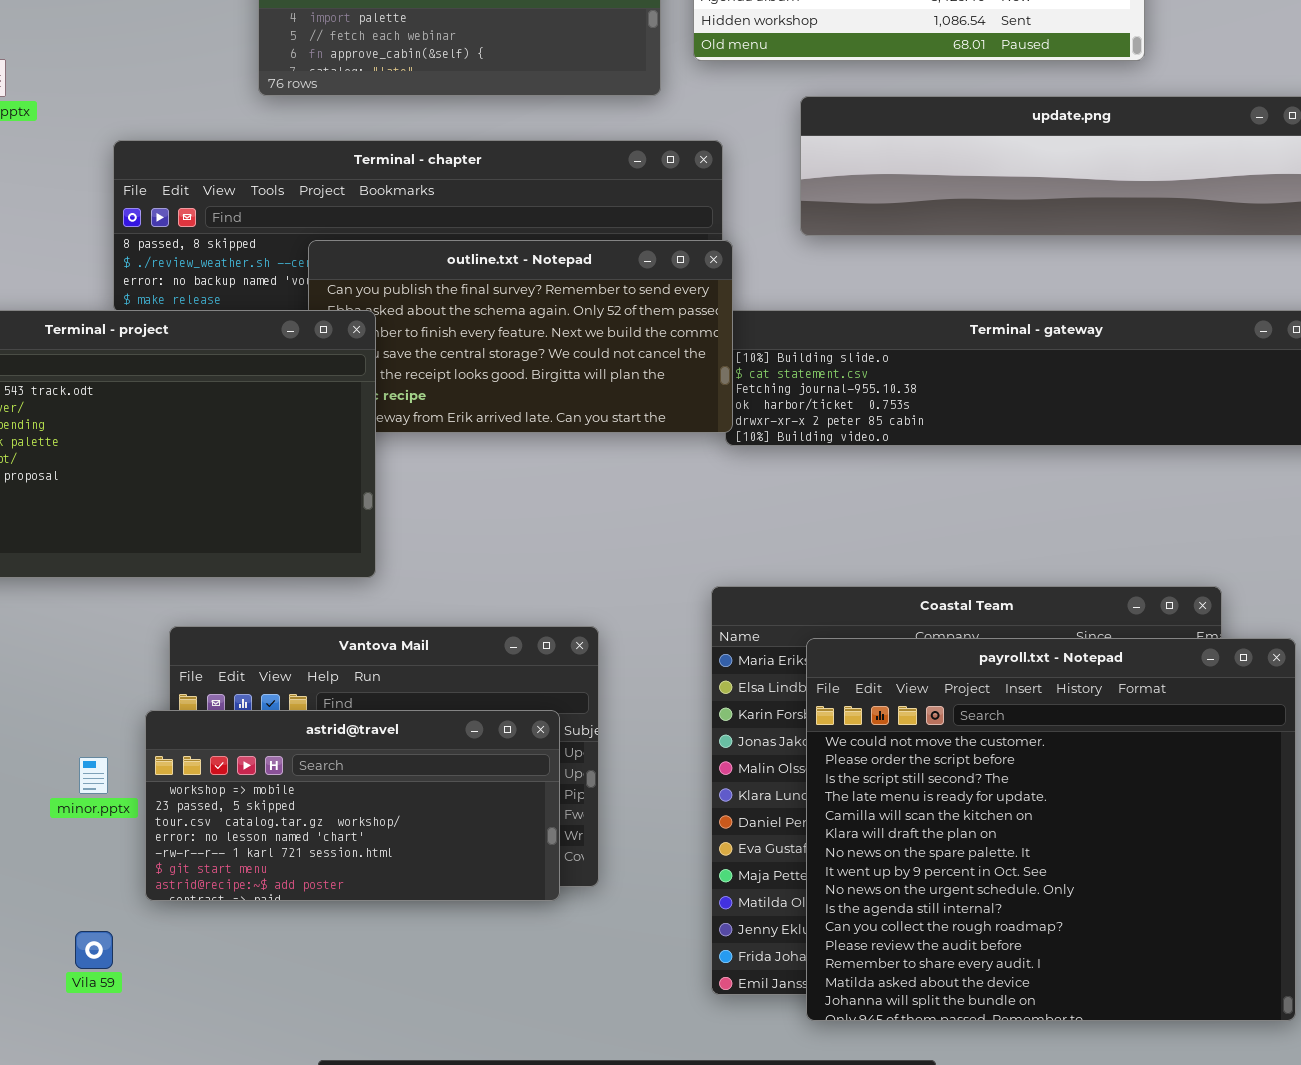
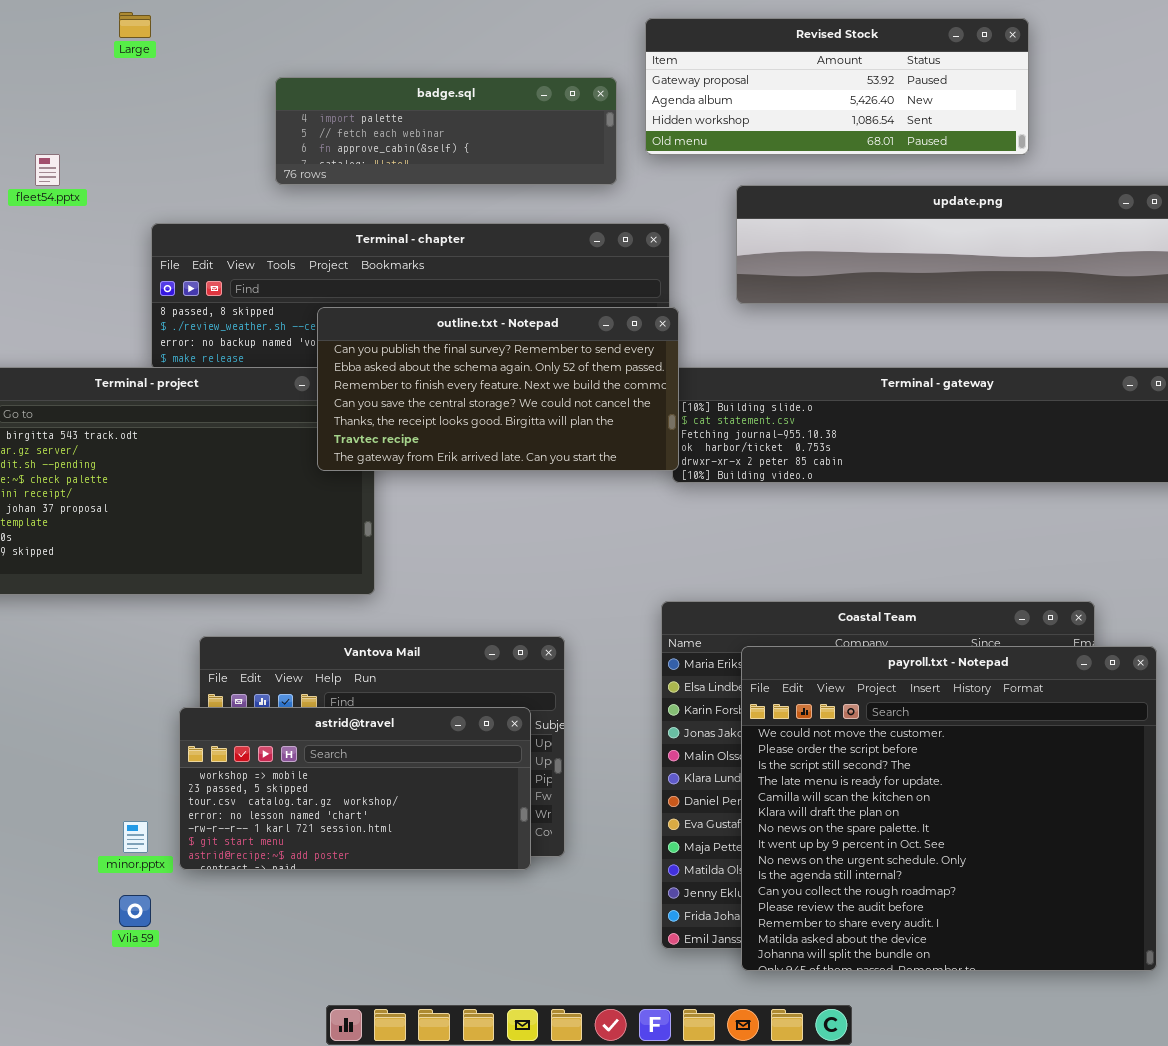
outline.txt - Notepad: [308,240,733,433] -> [317,307,679,471], raised
minor.pptx: [79,757,108,794] -> [123,821,148,853], moved

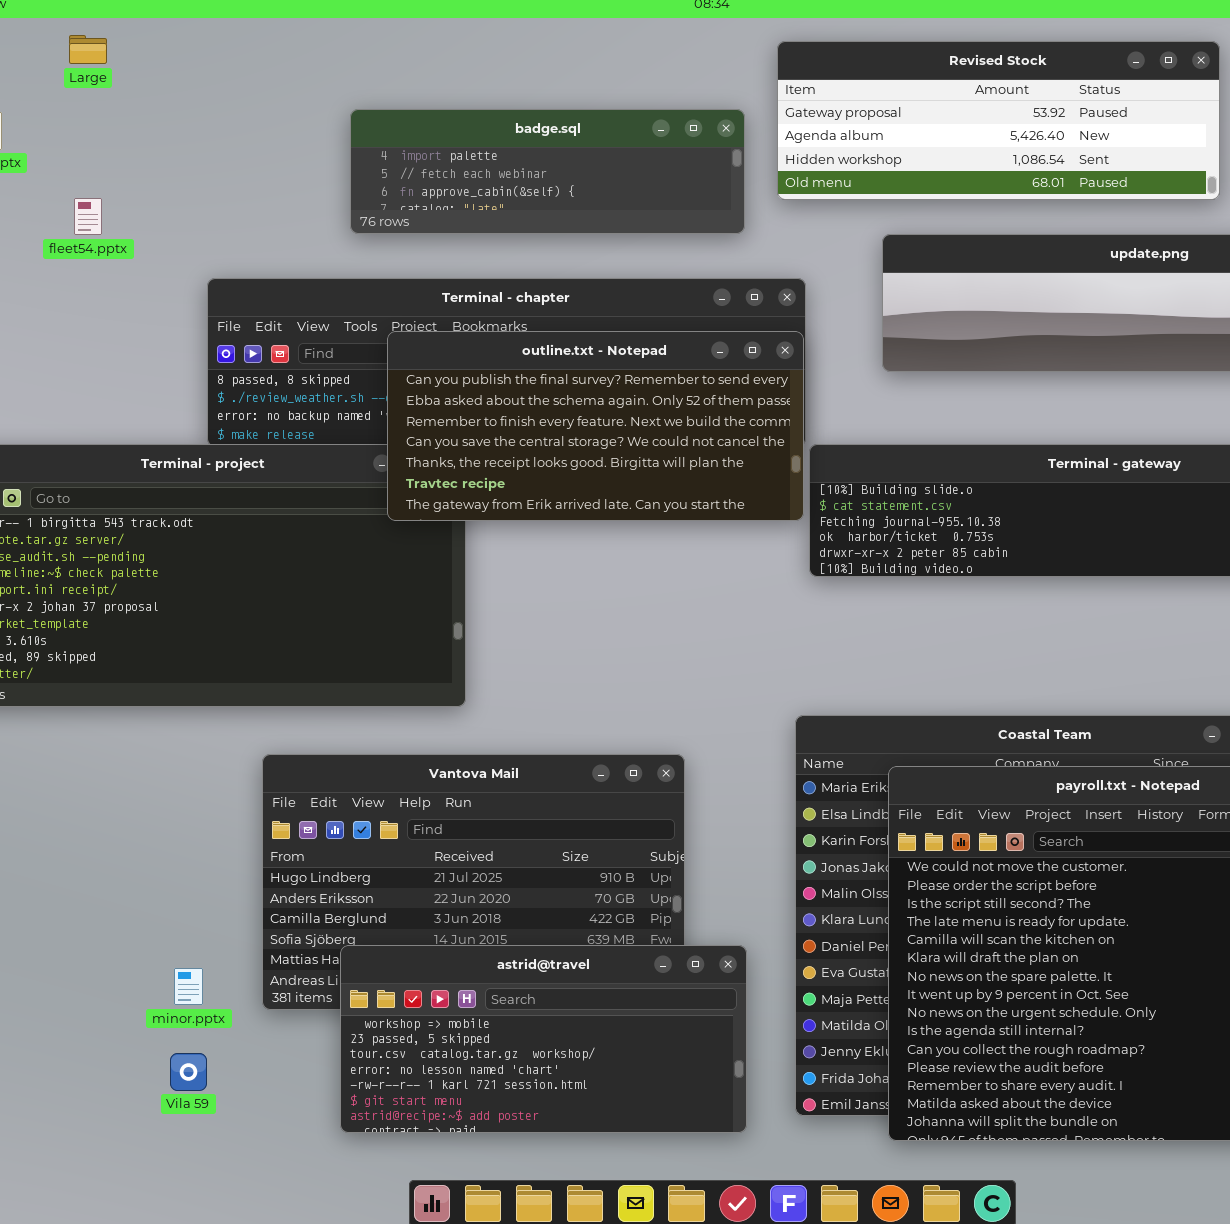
Large: [119,12,151,38] -> [69,35,107,64], moved
outline.txt - Notepad: [317,307,679,471] -> [387,331,804,521], moved
astrid@travel: [179,707,531,870] -> [340,945,747,1133], moved

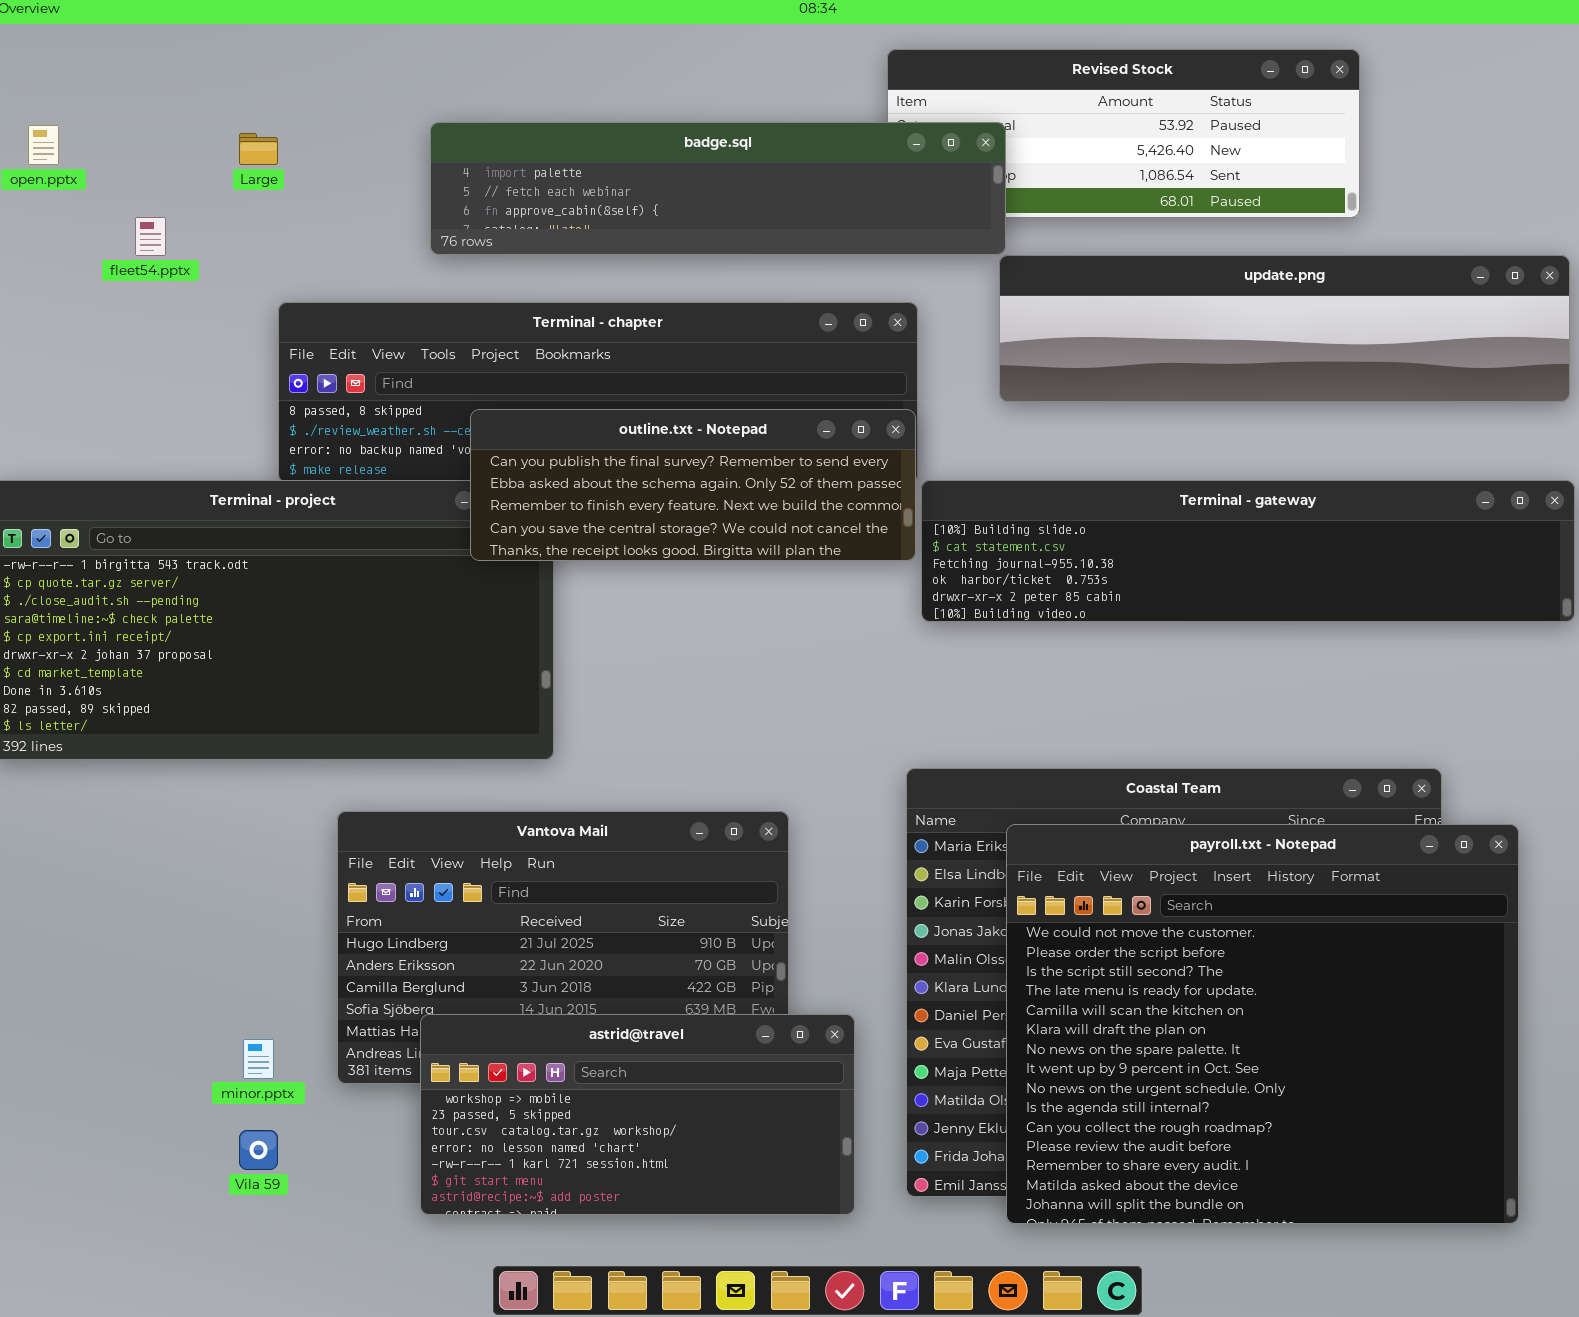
Large: [69,35,107,64] -> [239,133,278,165], moved
badge.sql: [350,109,745,234] -> [430,122,1006,255], resized
outline.txt - Notepad: [387,331,804,521] -> [470,409,916,561], resized

